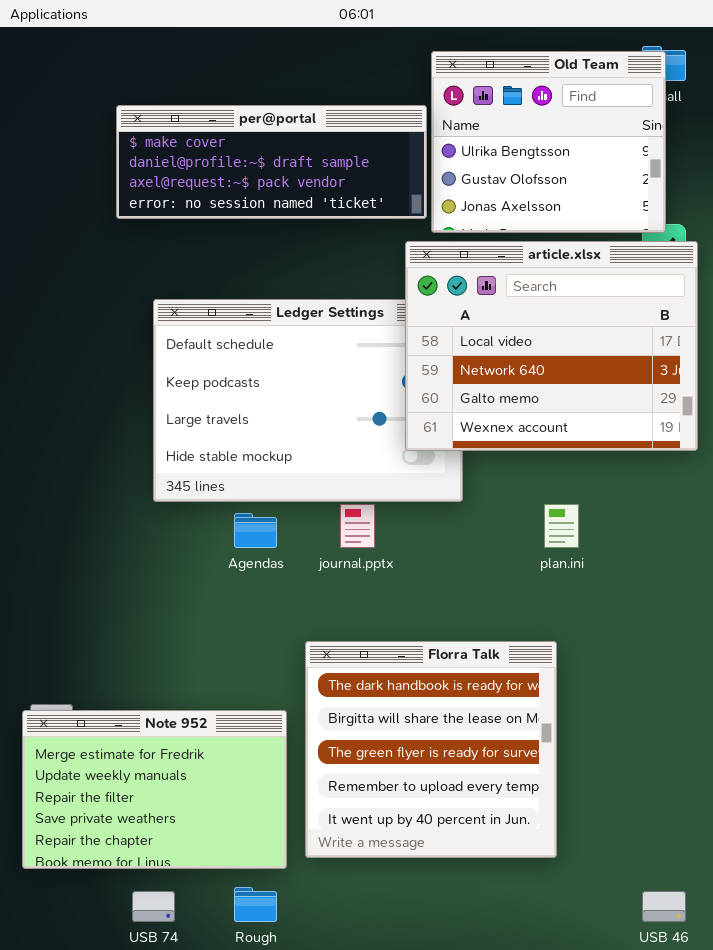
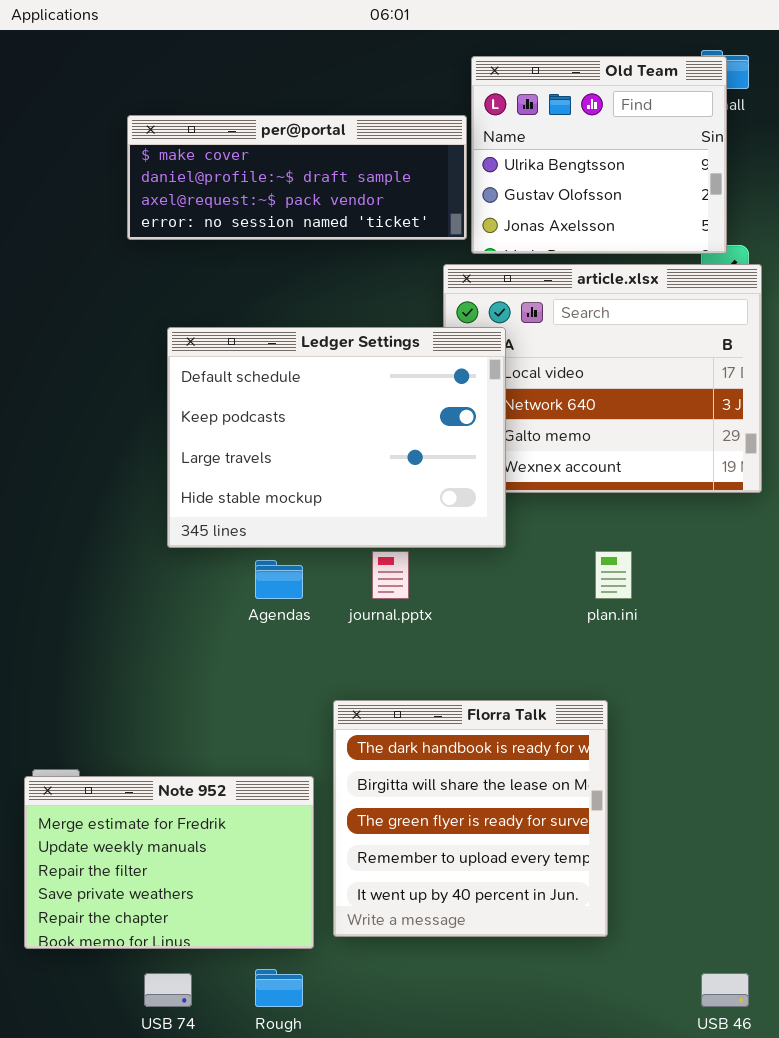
Ledger Settings: [153,299,463,502] -> [167,327,506,548], raised

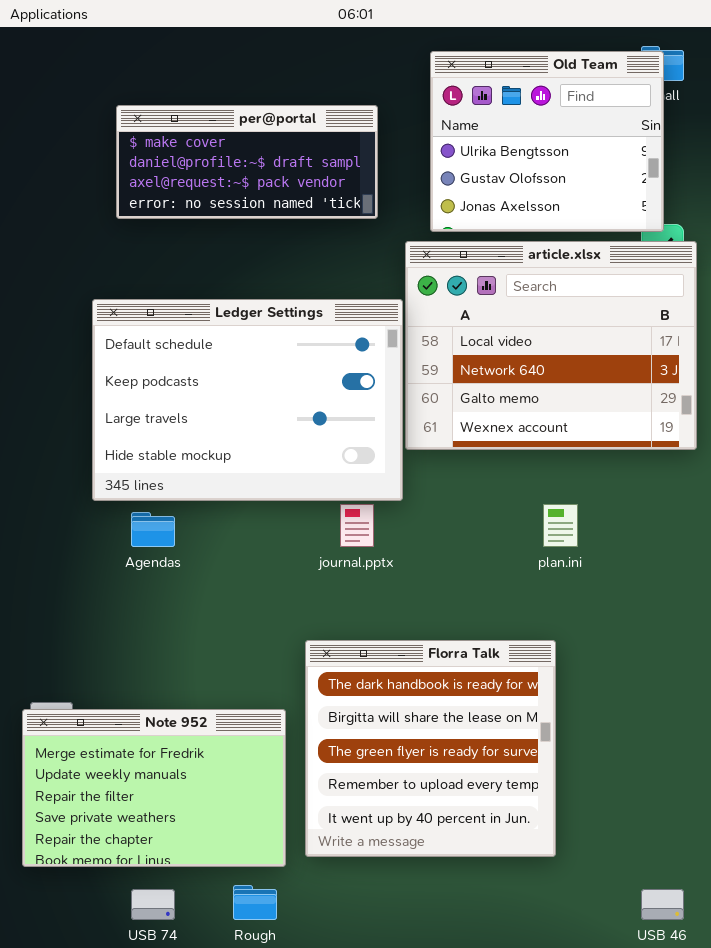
per@portal: [127,115,467,240] -> [116,105,378,219], resized
Ledger Settings: [167,327,506,548] -> [92,299,403,501], moved
Agendas: [255,560,303,599] -> [131,512,175,547], moved

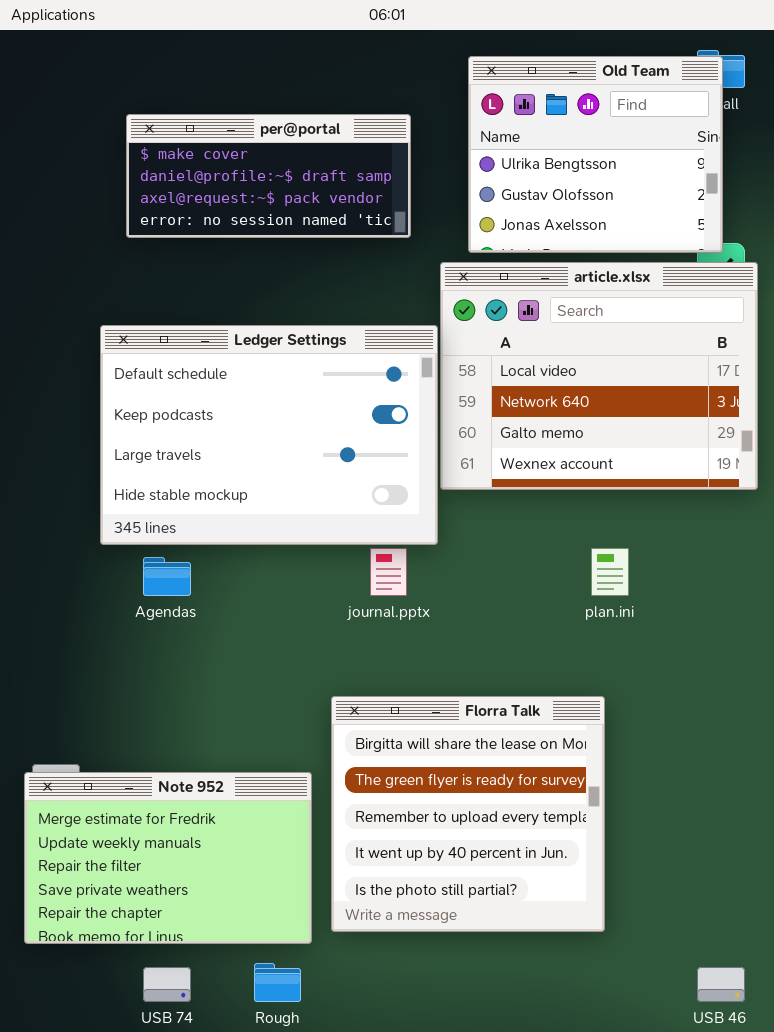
Florra Talk: [305,640,556,857] -> [331,696,605,932], scrolled down 1 row

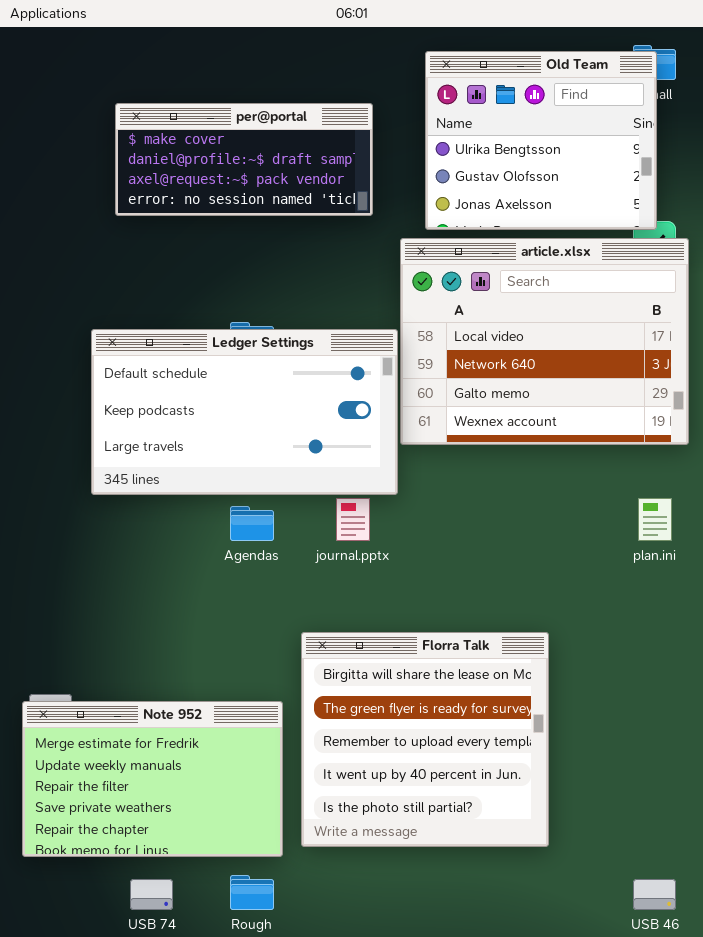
Ledger Settings: [100,325,438,545] -> [91,329,398,495], resized
plan.ini: [591,548,629,596] -> [638,498,672,541], moved
Agendas: [143,557,191,596] -> [230,506,274,541], moved

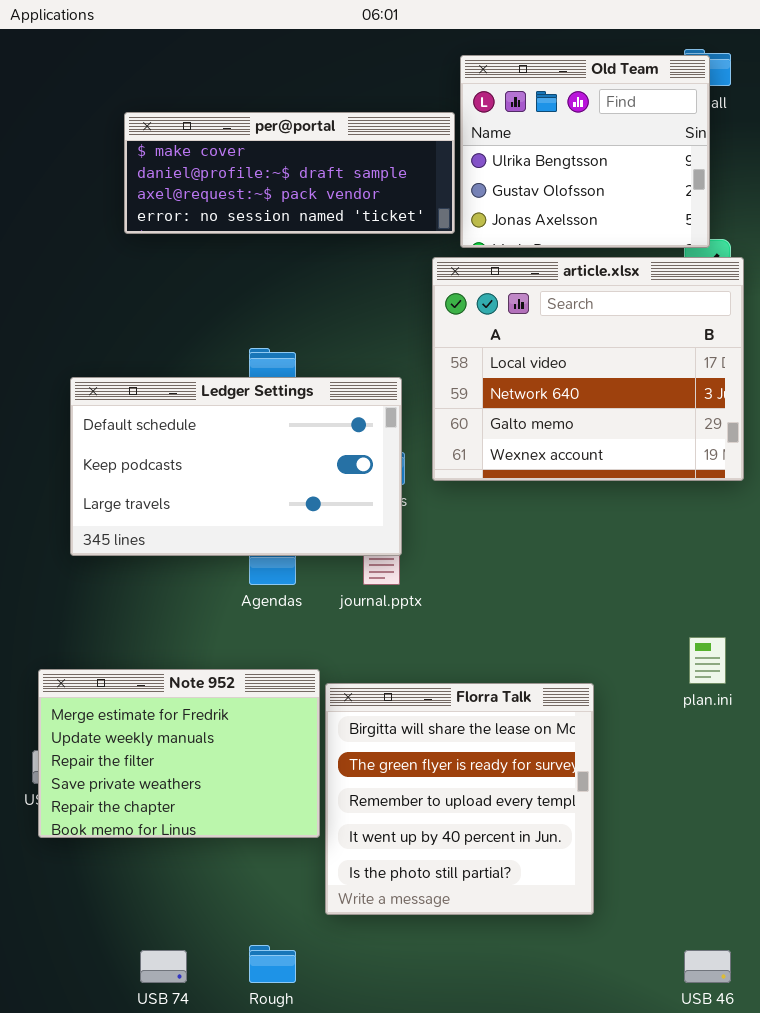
per@portal: [115,103,373,216] -> [124,112,455,234], resized
Ledger Settings: [91,329,398,495] -> [70,377,402,556], moved
plan.ini: [638,498,672,541] -> [689,637,726,684], moved
Note 952: [22,701,283,857] -> [38,669,320,838], moved

